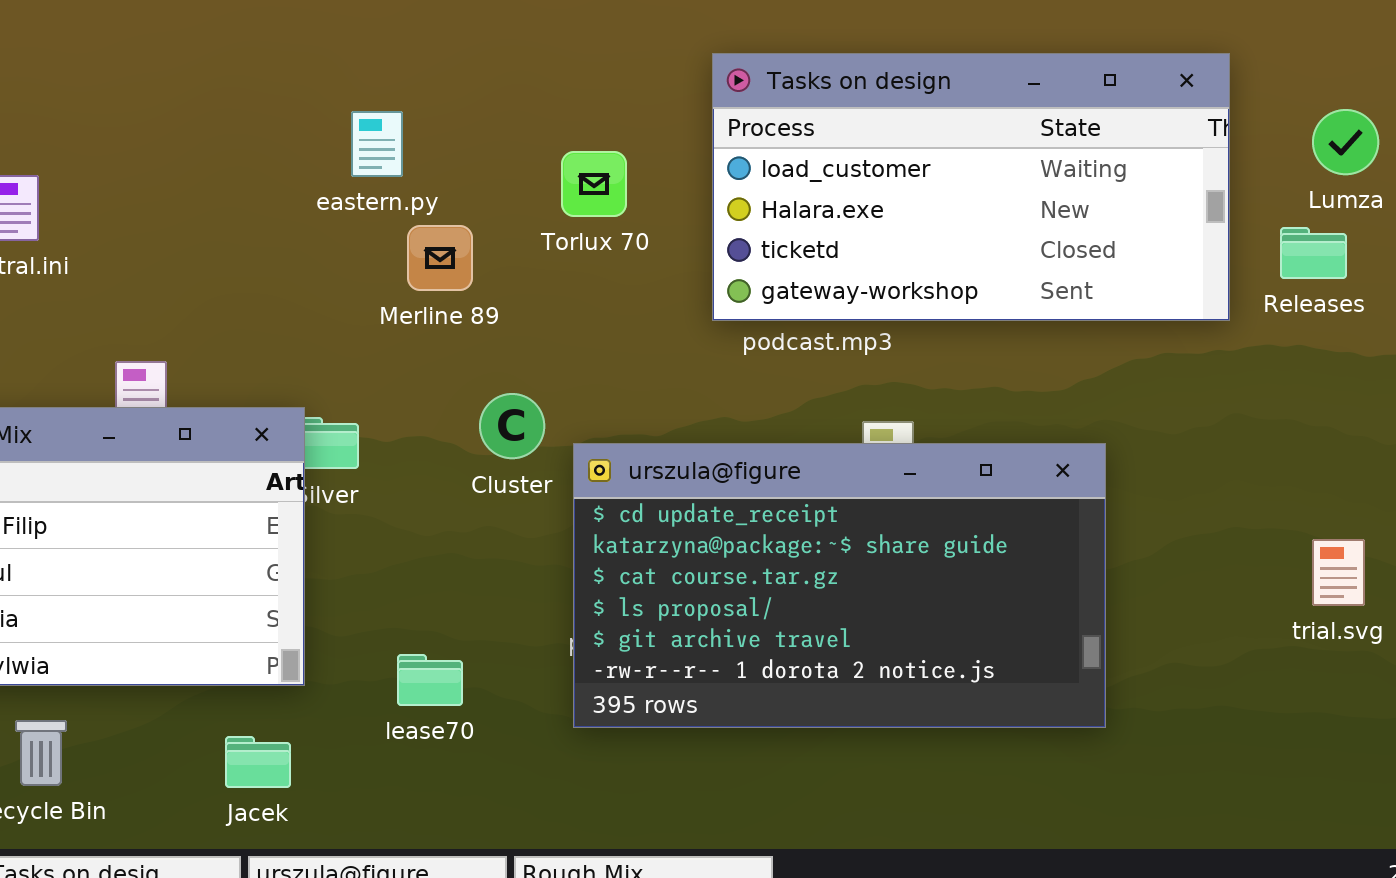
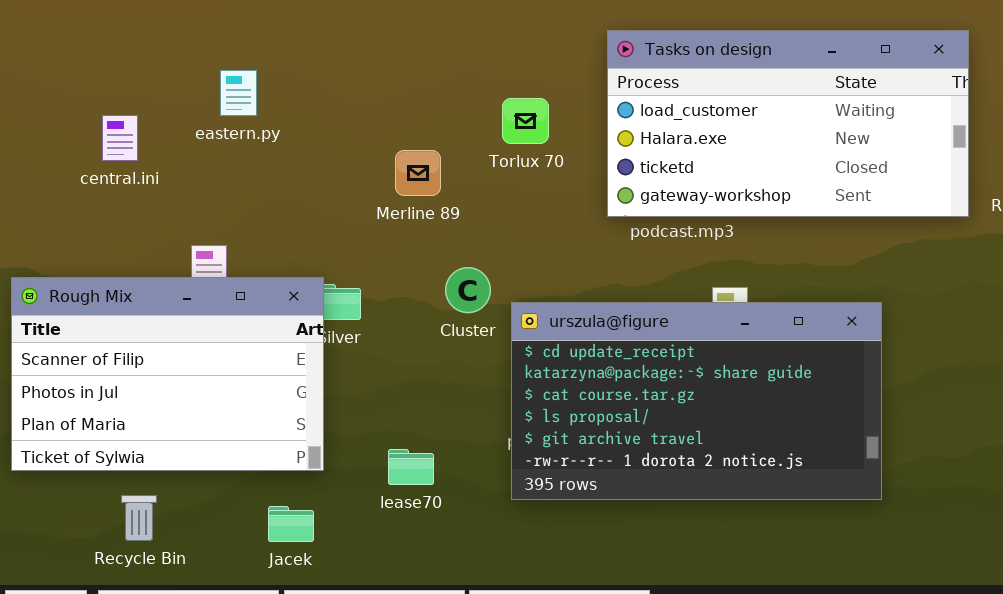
eastern.py: [351,111,403,177] -> [220,70,257,116], moved

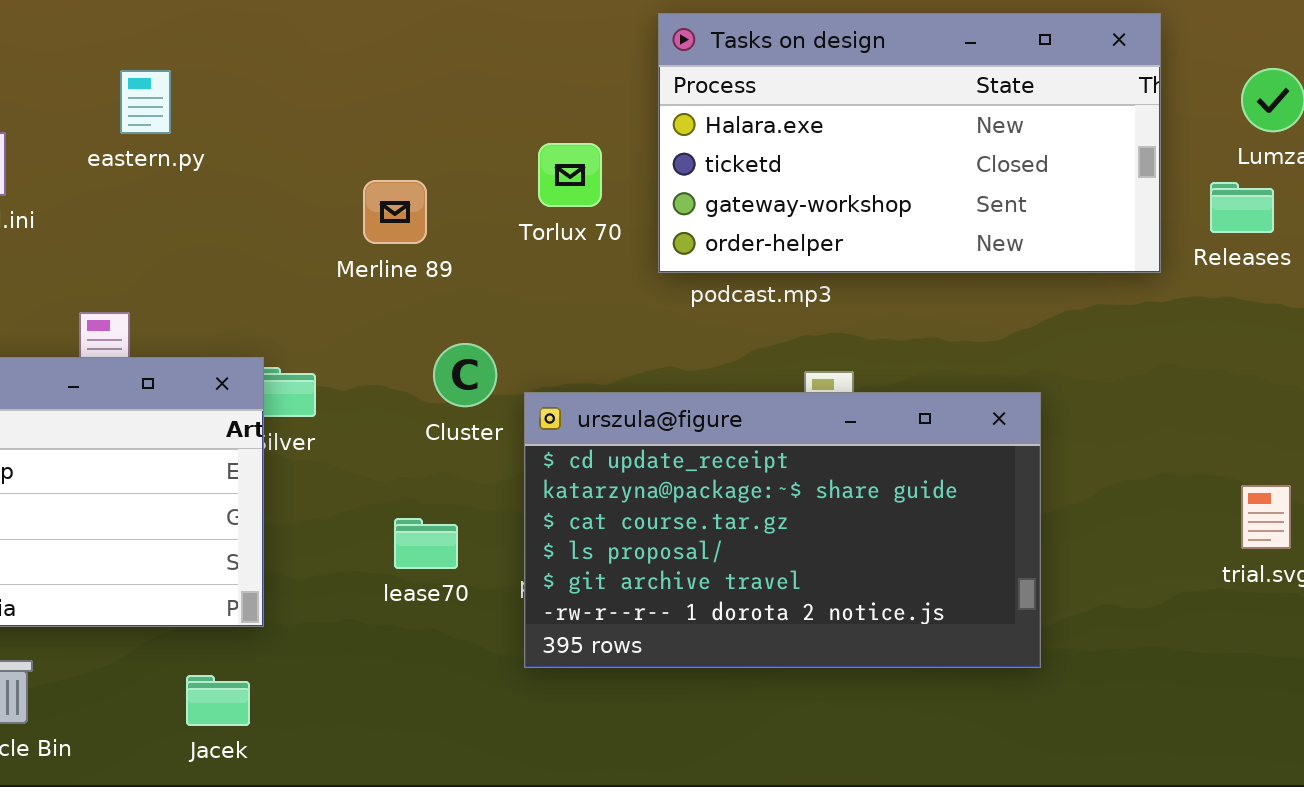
Tasks on design: [607,30,969,217] -> [658,13,1161,273], scrolled down 1 row
Torlux 70: [502,98,549,144] -> [538,143,602,207], moved
lease70: [388,449,434,485] -> [394,518,458,569], moved

